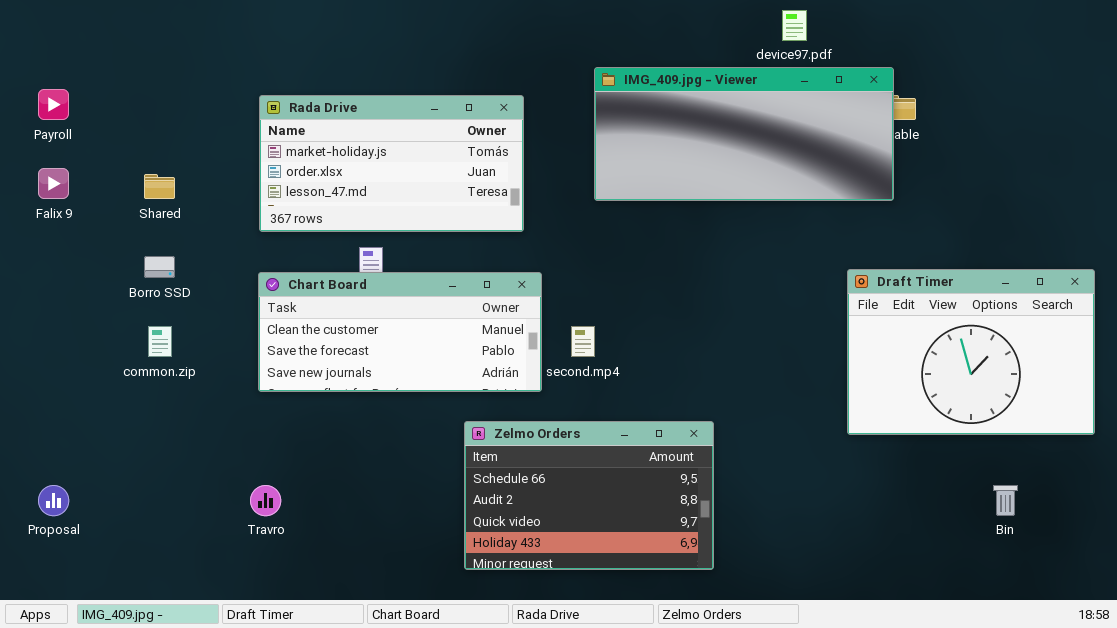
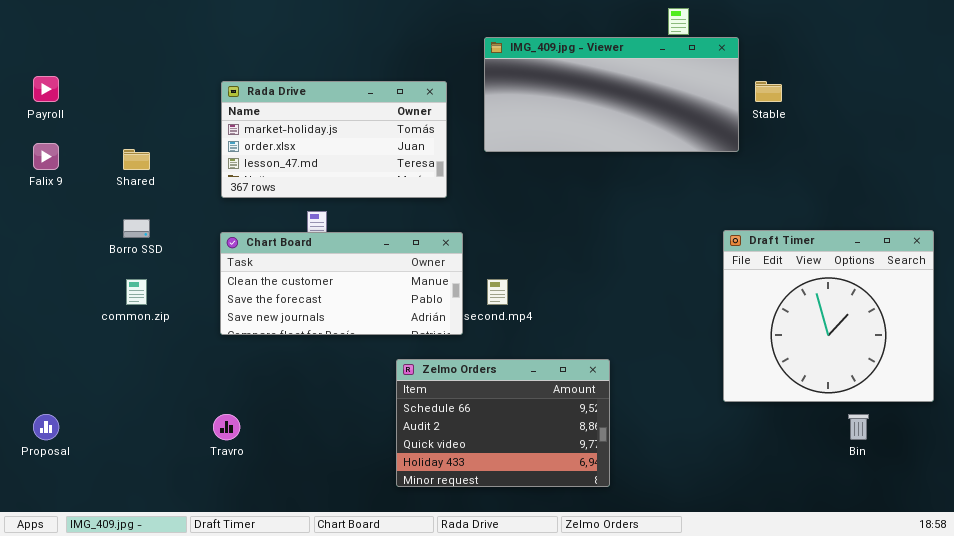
IMG_409.jpg - Viewer: [594,67,894,201] -> [484,37,739,152], moved
Draft Timer: [847,269,1095,435] -> [723,230,934,402], resized

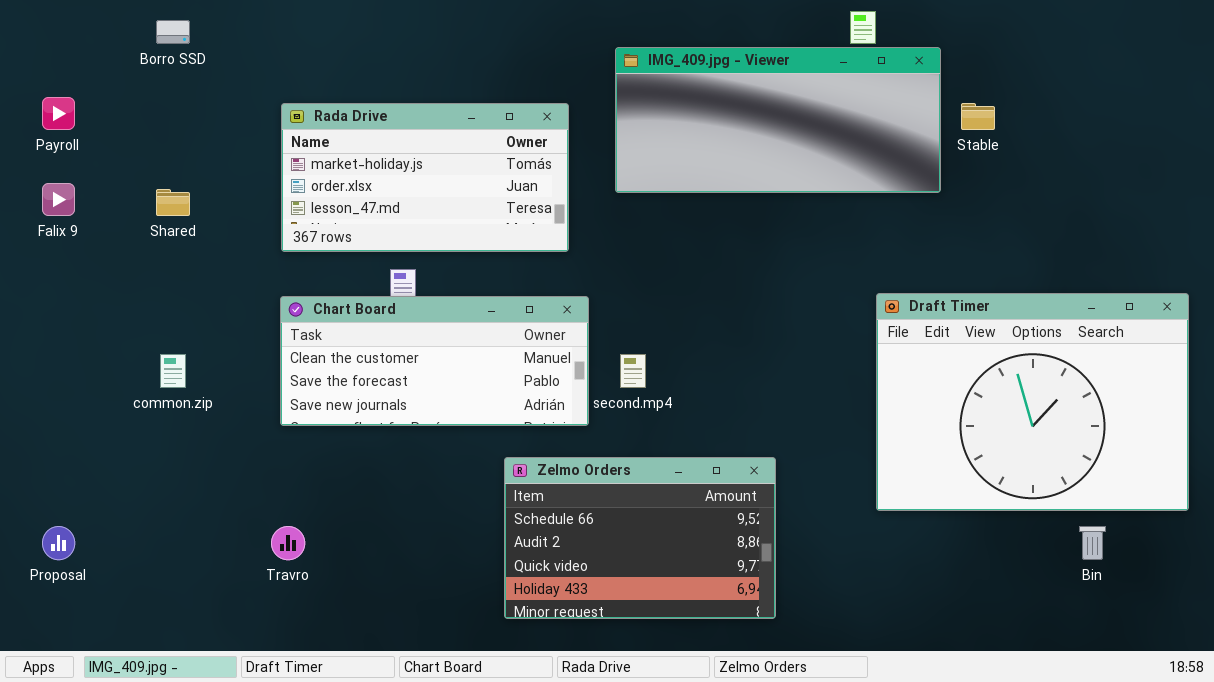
Borro SSD: [123,219,150,238] -> [156,20,190,44], moved
Draft Timer: [723,230,934,402] -> [876,293,1189,511], resized

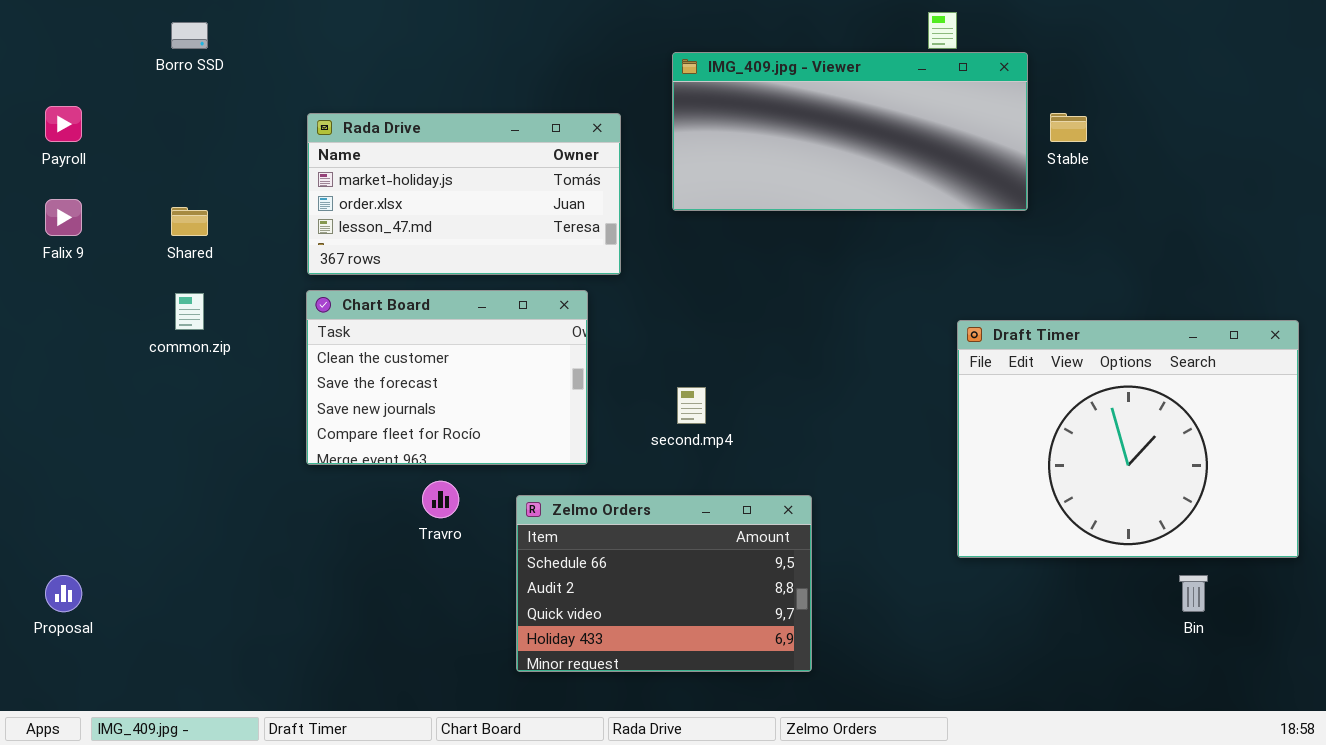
Chart Board: [280,296,589,426] -> [306,290,588,465], resized
common.zip: [160,354,186,388] -> [175,293,204,330], moved
Zelmo Orders: [504,457,776,619] -> [516,495,812,672], moved
Travro: [271,526,305,560] -> [422,481,459,518], moved

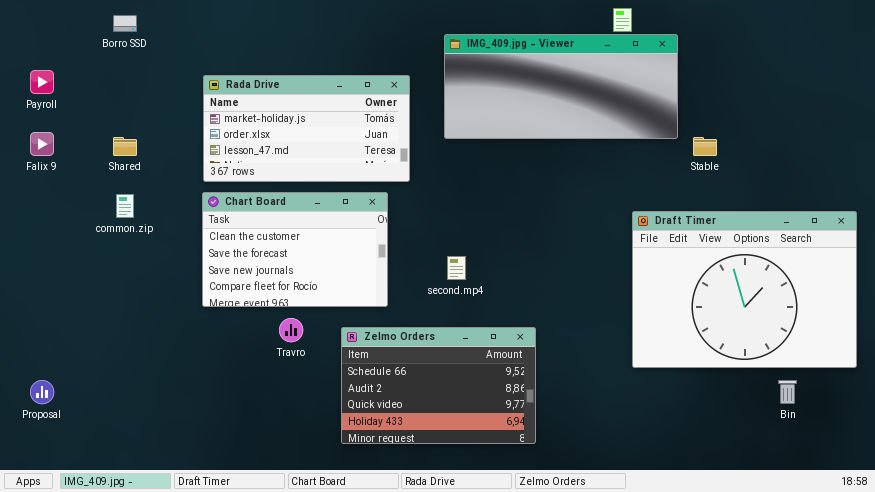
Stable: [1050,113,1087,142] -> [693,137,717,156], moved

